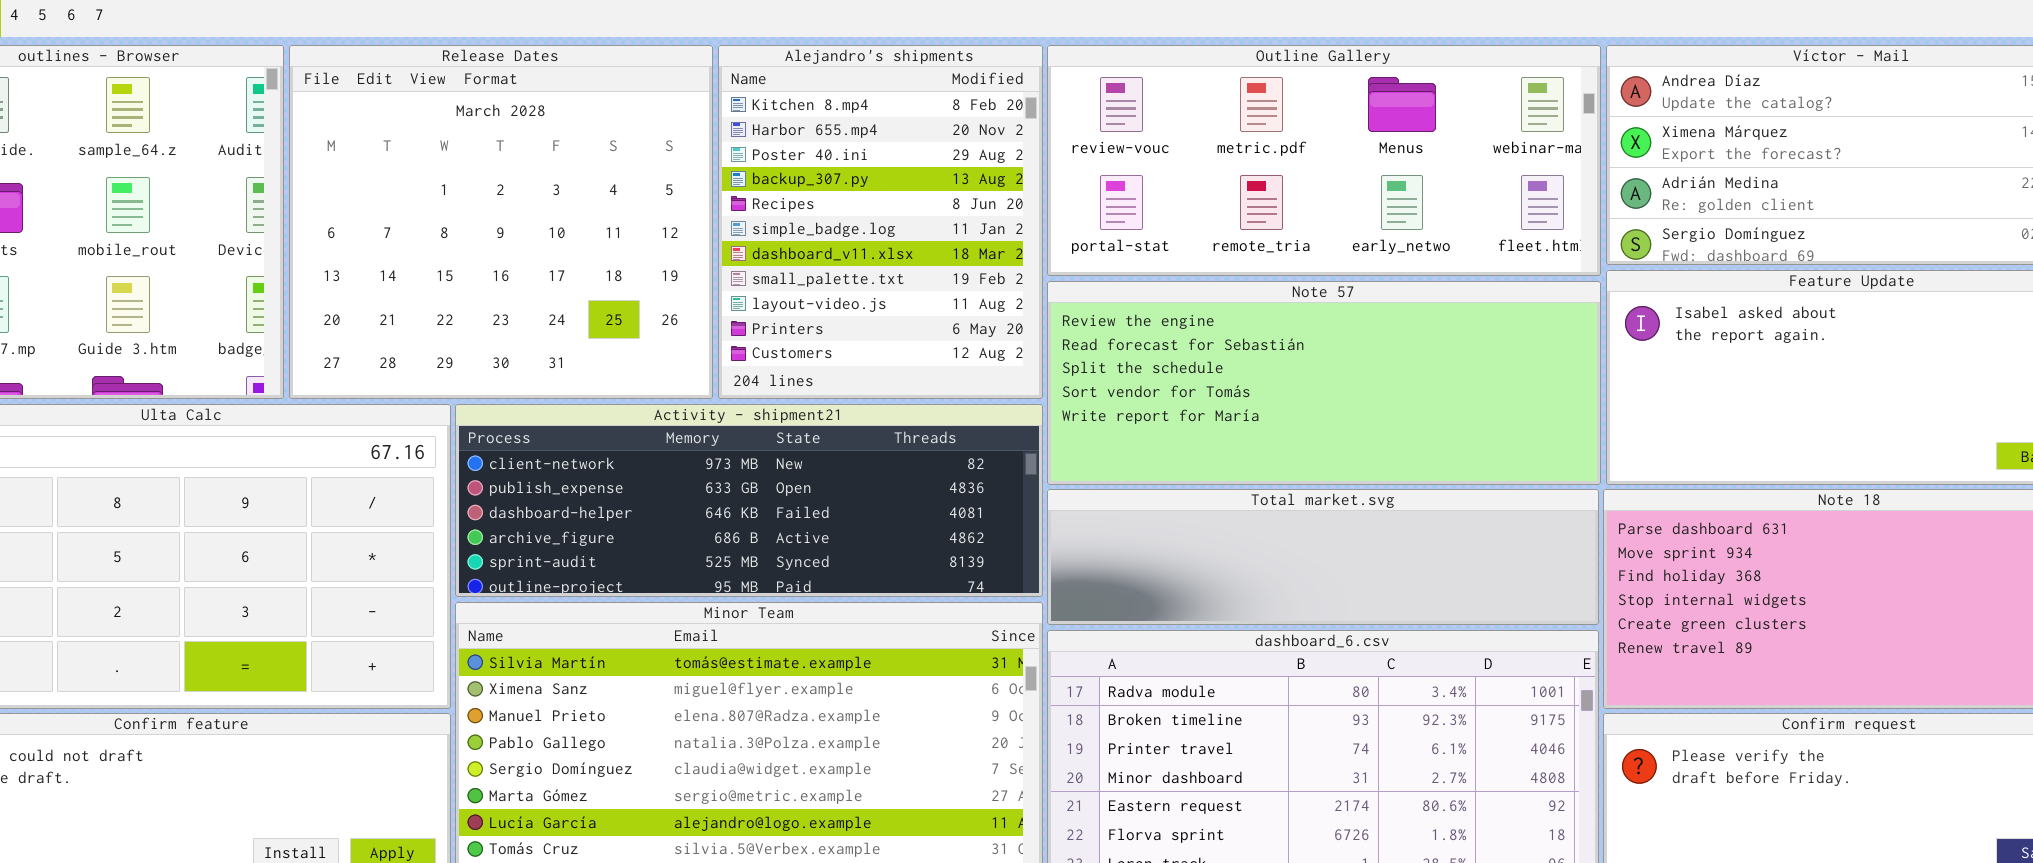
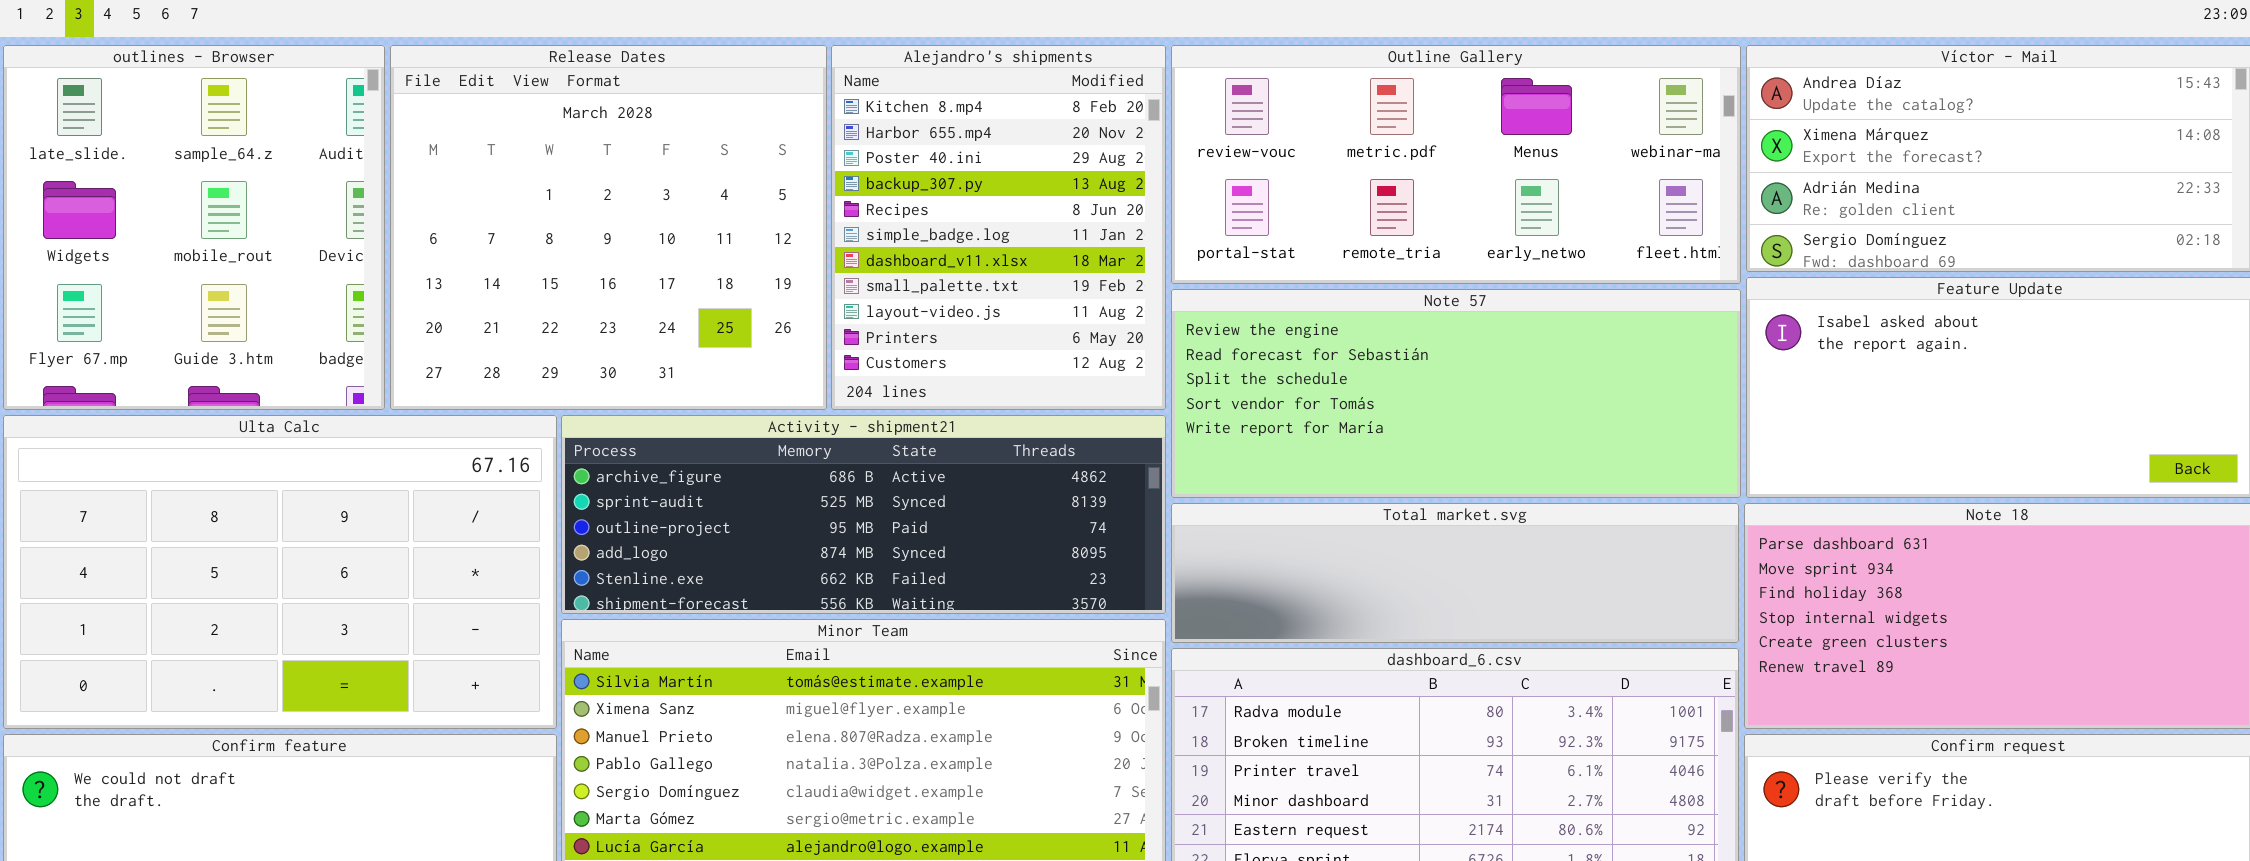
Activity - shipment21: [455,404,1043,597] -> [561,415,1166,614], scrolled down 3 rows

